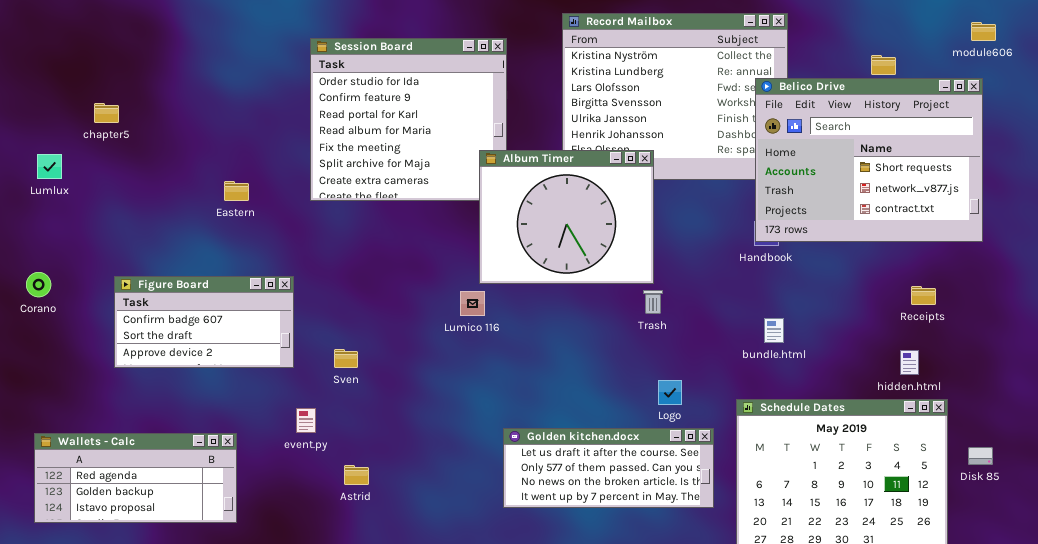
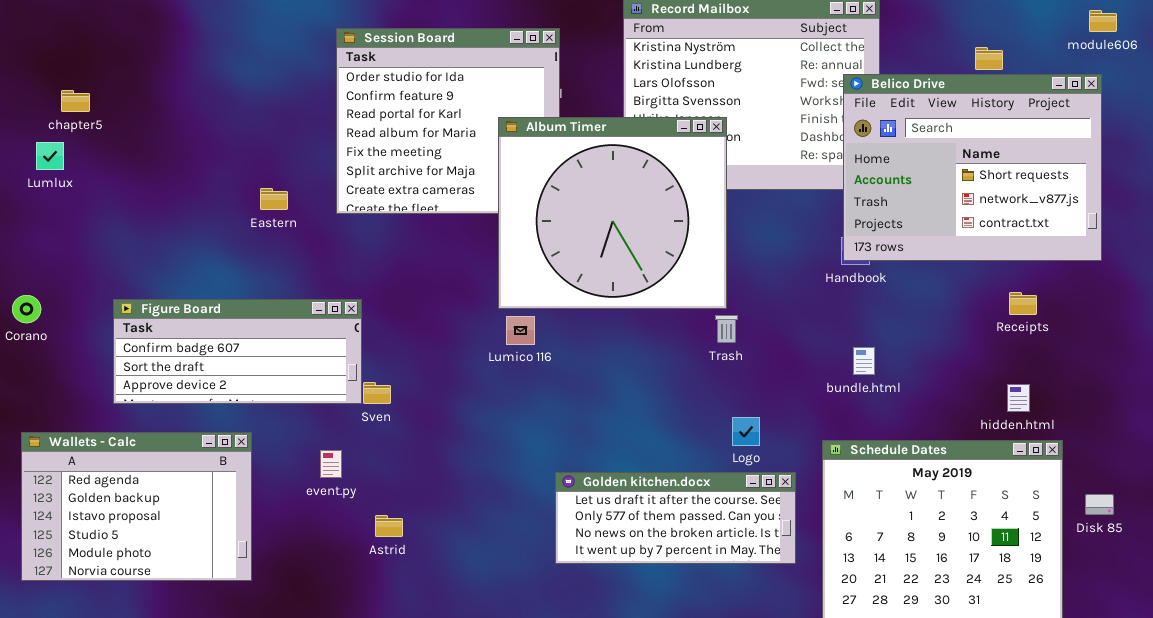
chapter5: [94,103,119,123] -> [61,90,90,112], moved
Album Timer: [479,150,654,284] -> [498,117,727,309], resized
Lumlux: [37,154,62,179] -> [36,142,64,170], moved
Eastern: [224,181,249,201] -> [260,188,288,210], moved
Figure Board: [114,276,294,368] -> [113,299,362,404], resized
Receipts: [911,286,936,305] -> [1009,292,1037,315], moved
Wallets - Calc: [34,433,237,523] -> [21,432,252,581], resized

